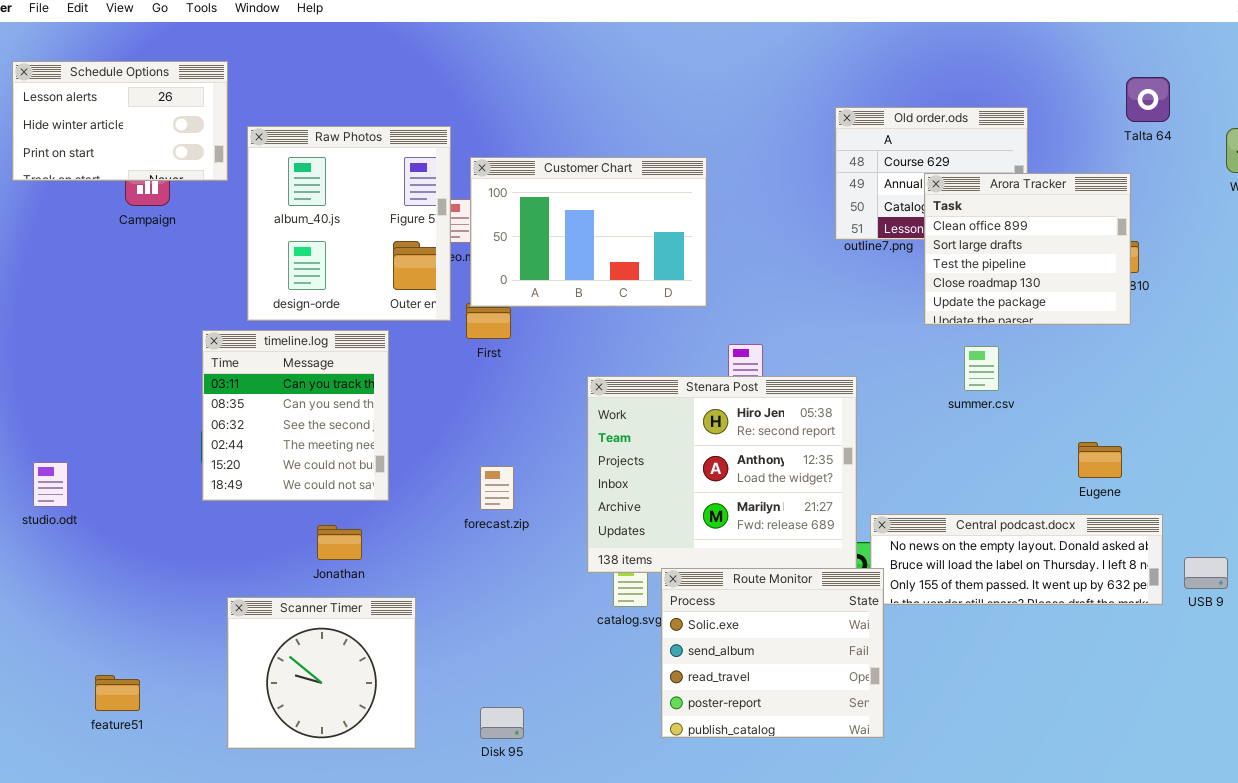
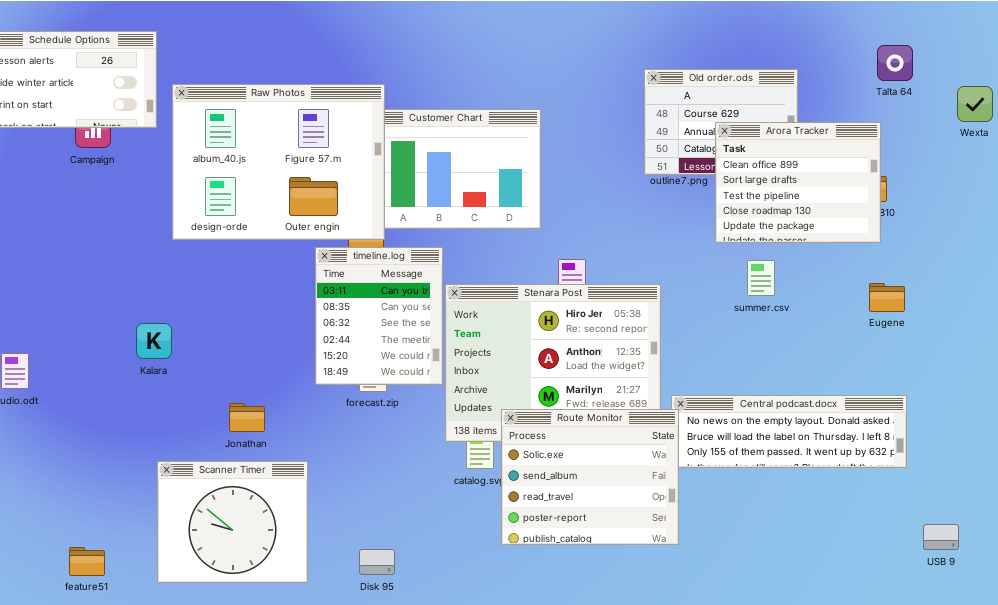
Raw Photos: [247,126,451,321] -> [172,84,385,240], resized
timeline.log: [202,330,389,501] -> [315,247,443,385], moved, resized
Eugene: [1078,442,1122,478] -> [869,283,905,312], moved
USB 9: [1184,557,1228,589] -> [923,524,959,550], moved
Route Monitor: [661,568,884,738] -> [501,409,679,545], moved
feature51: [95,675,140,711] -> [69,547,105,576], moved

